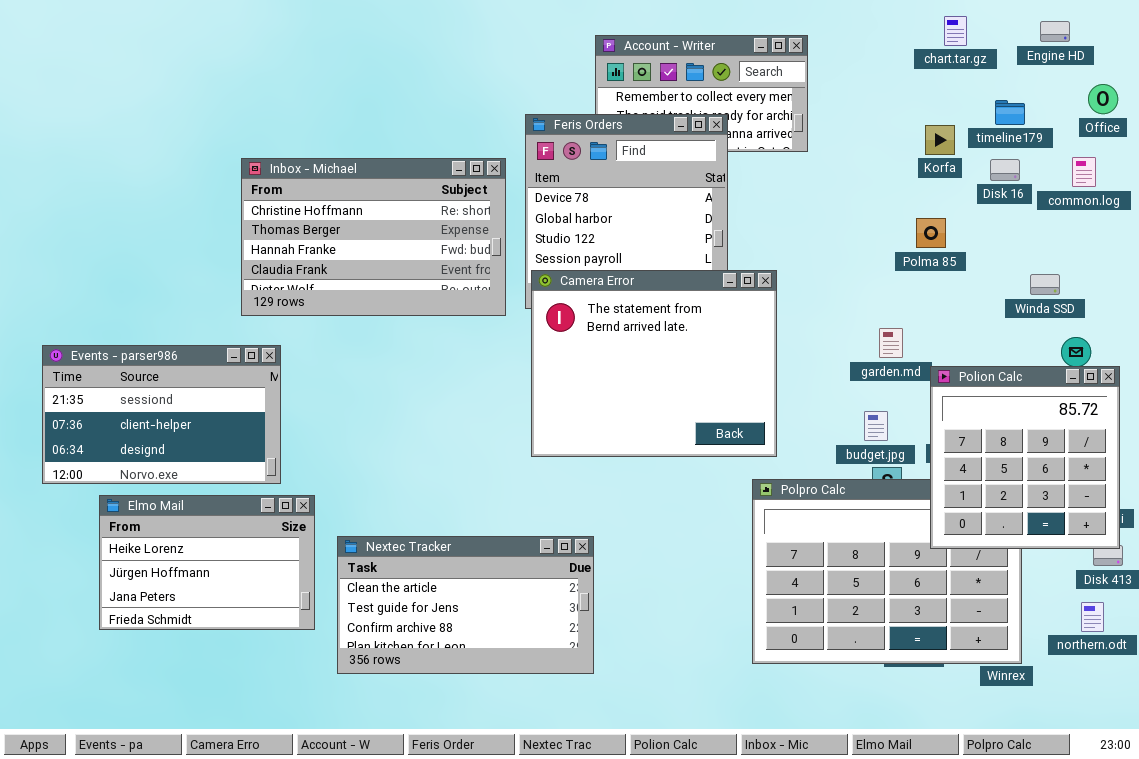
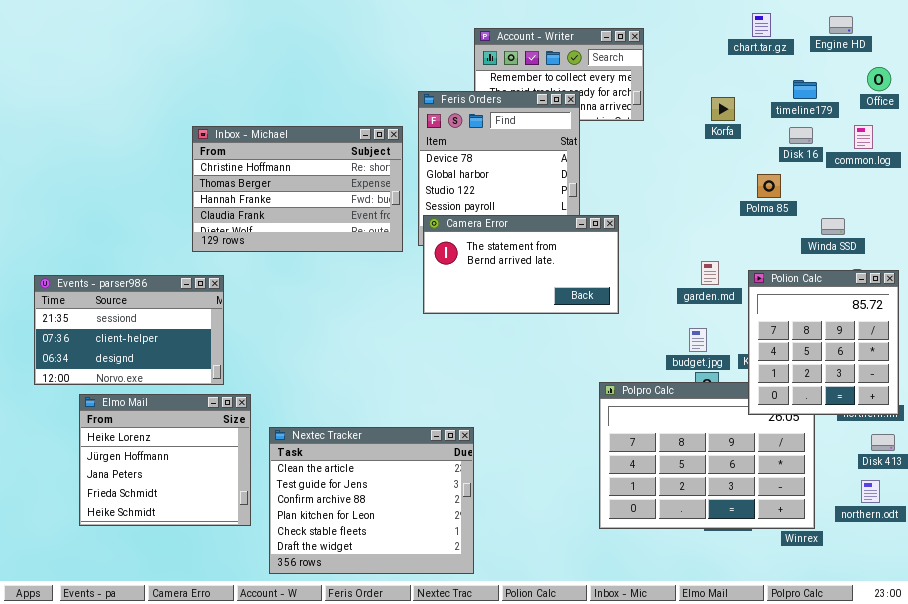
Korfa: [925,125,955,155] -> [711,97,735,121], moved
Polma 85: [916,218,946,248] -> [757,174,781,198], moved
Camera Error: [531,270,777,457] -> [423,215,619,314], resized
Polion Calc: [930,366,1120,549] -> [748,270,899,415], moved
Elmo Mail: [99,495,315,630] -> [79,394,251,526], resized
Nextec Tracker: [337,536,594,674] -> [269,427,474,574], resized

